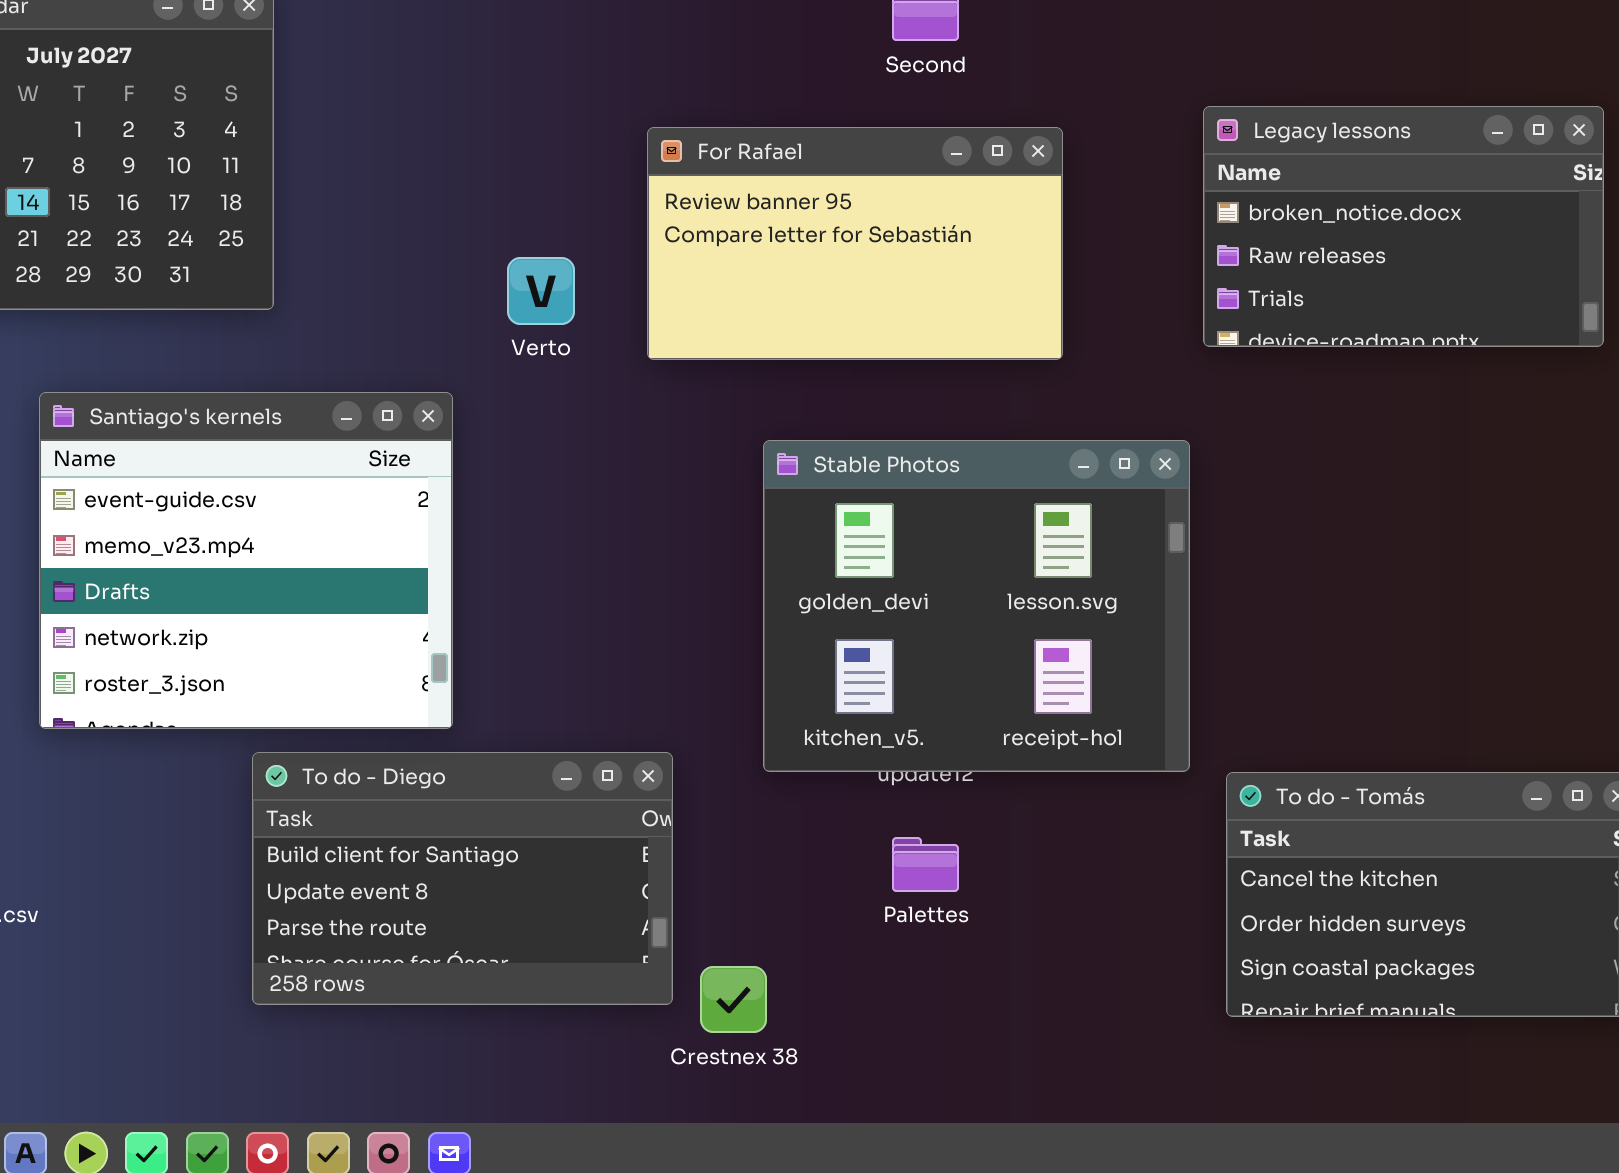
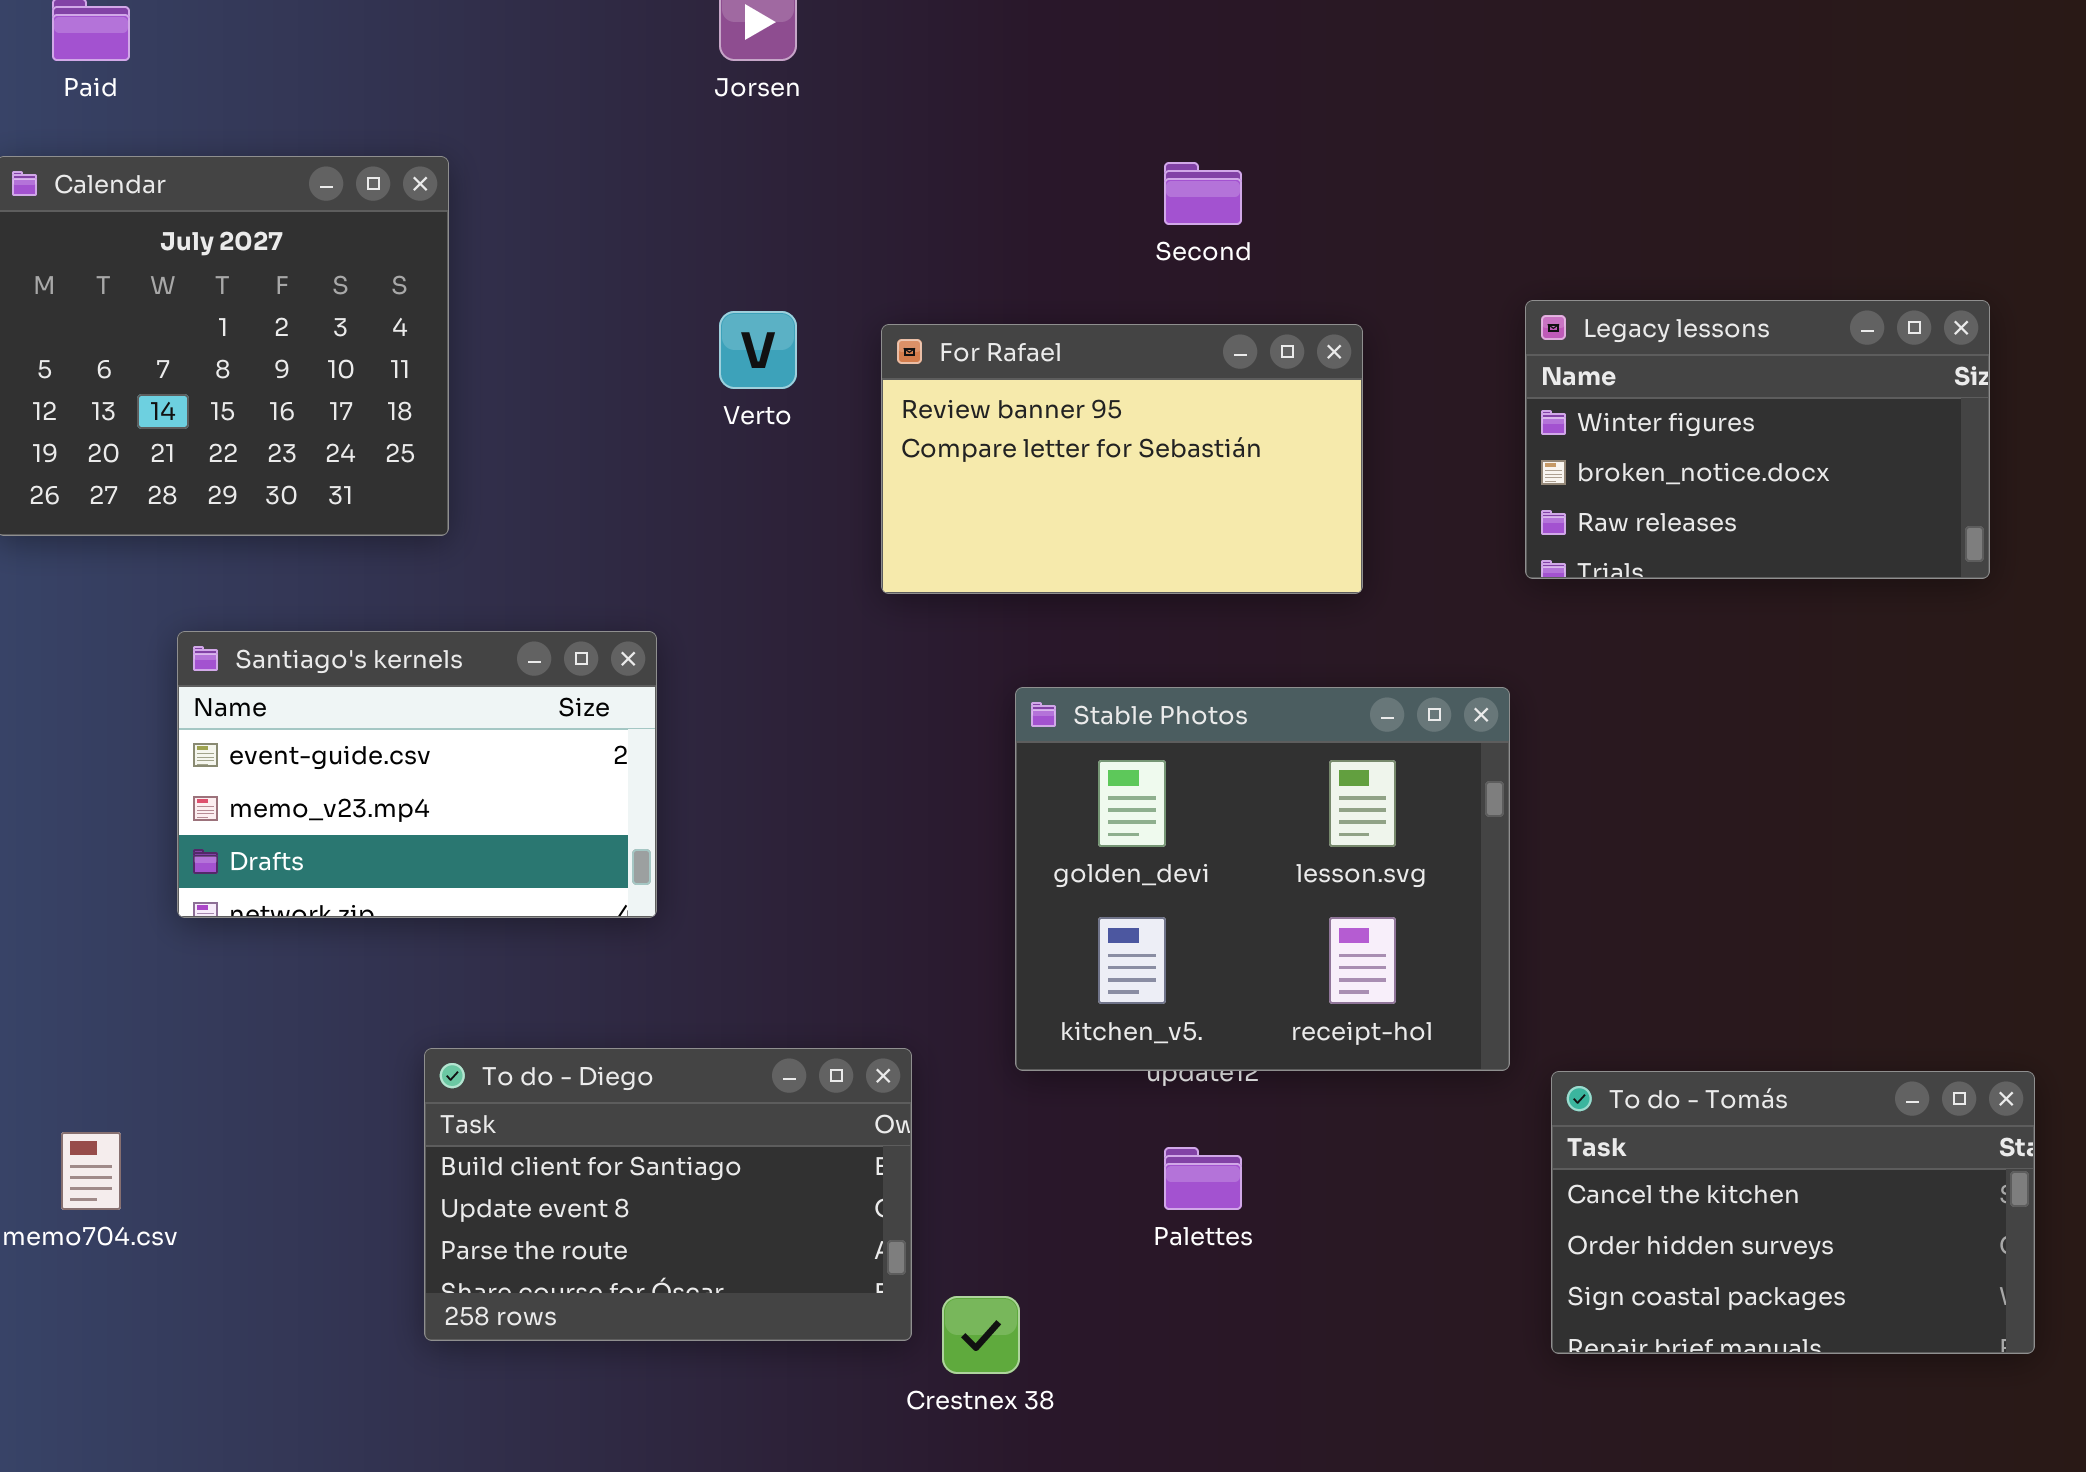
Legacy lessons: [1203,106,1604,347] -> [1525,300,1990,579], scrolled up 1 row
Verto: [507,257,575,325] -> [719,311,797,389], moved
Santiago's kernels: [39,392,453,729] -> [177,631,657,918], resized

